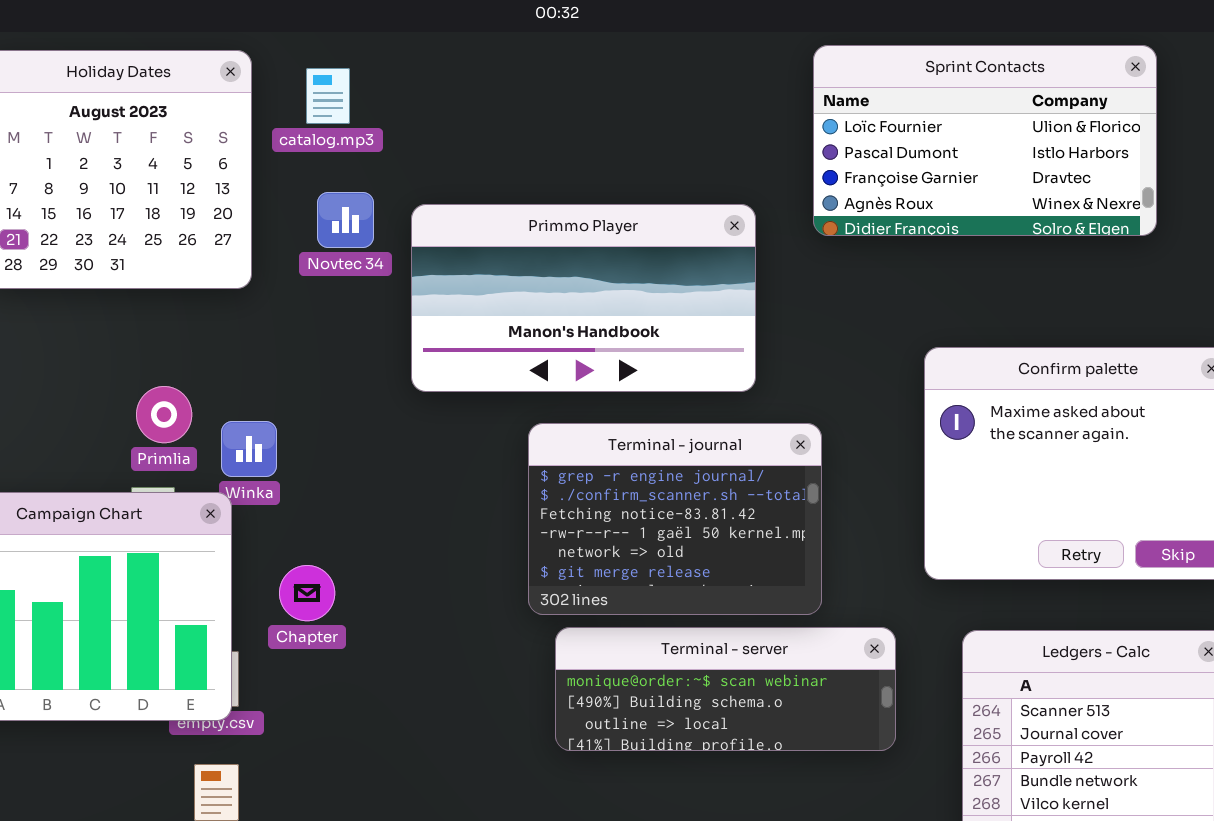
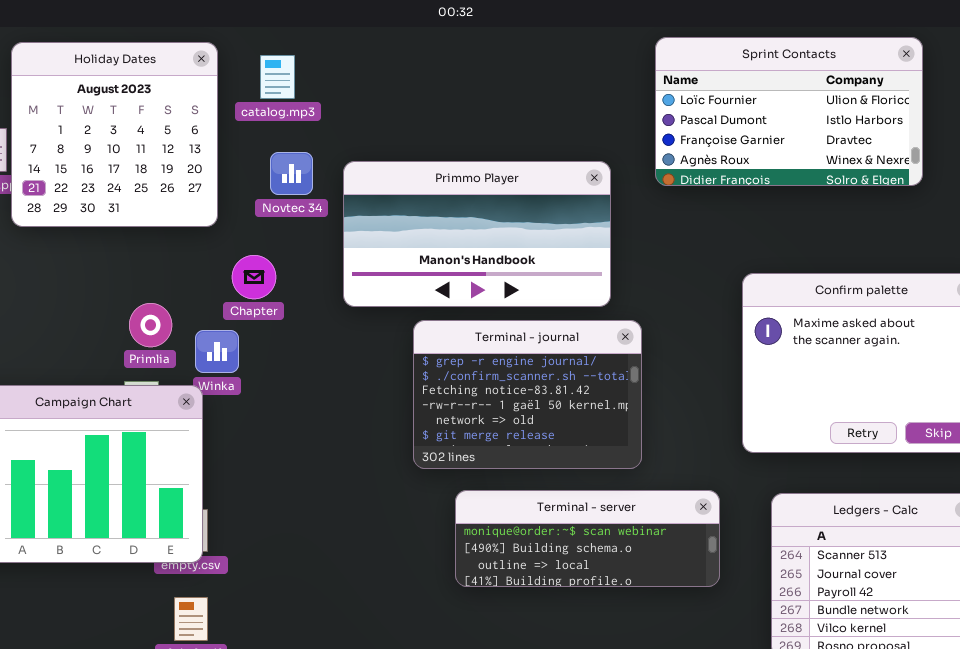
Terminal - journal: [528,423,822,615] -> [413,320,642,469], moved
Chapter: [279,565,335,621] -> [232,255,276,299], moved

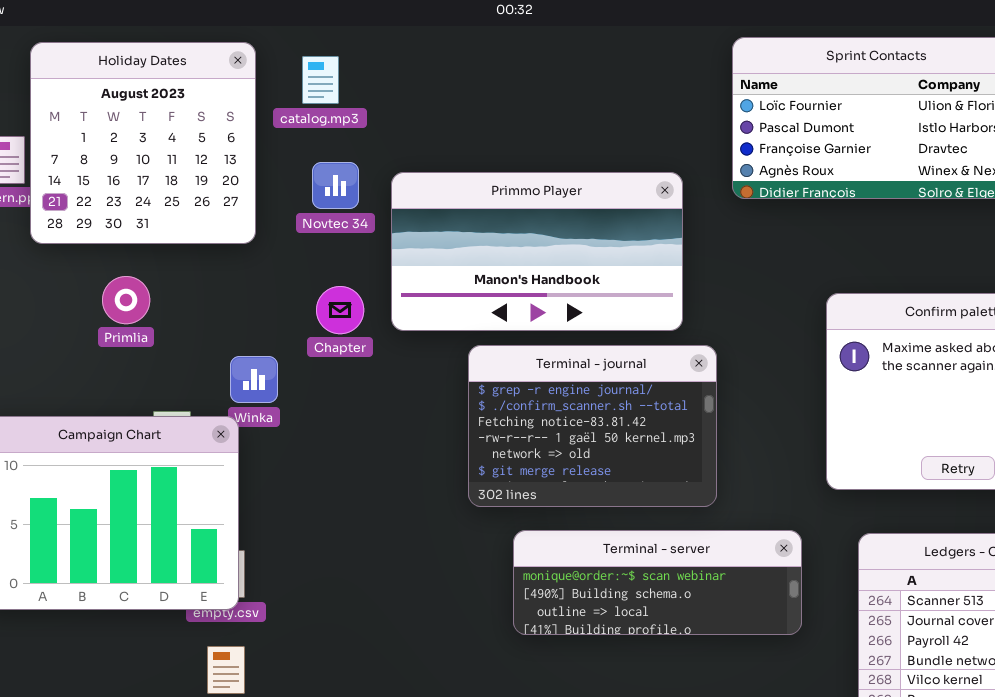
Chapter: [232,255,276,299] -> [316,286,364,334], moved
Primlia: [129,303,172,347] -> [102,276,150,324], moved

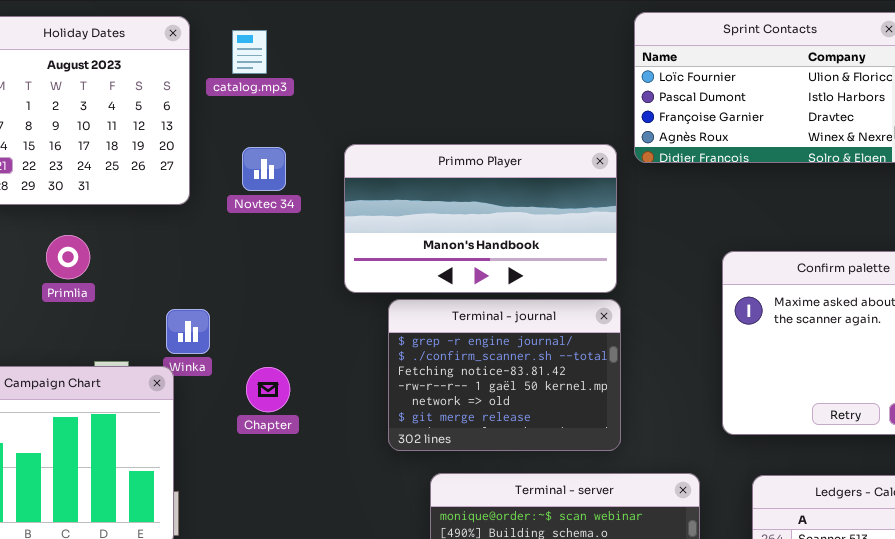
Novtec 34: [312,162,359,209] -> [242,147,286,191], moved
Primmo Player: [391,172,683,331] -> [344,144,617,293], moved
Chapter: [316,286,364,334] -> [246,367,290,412], moved

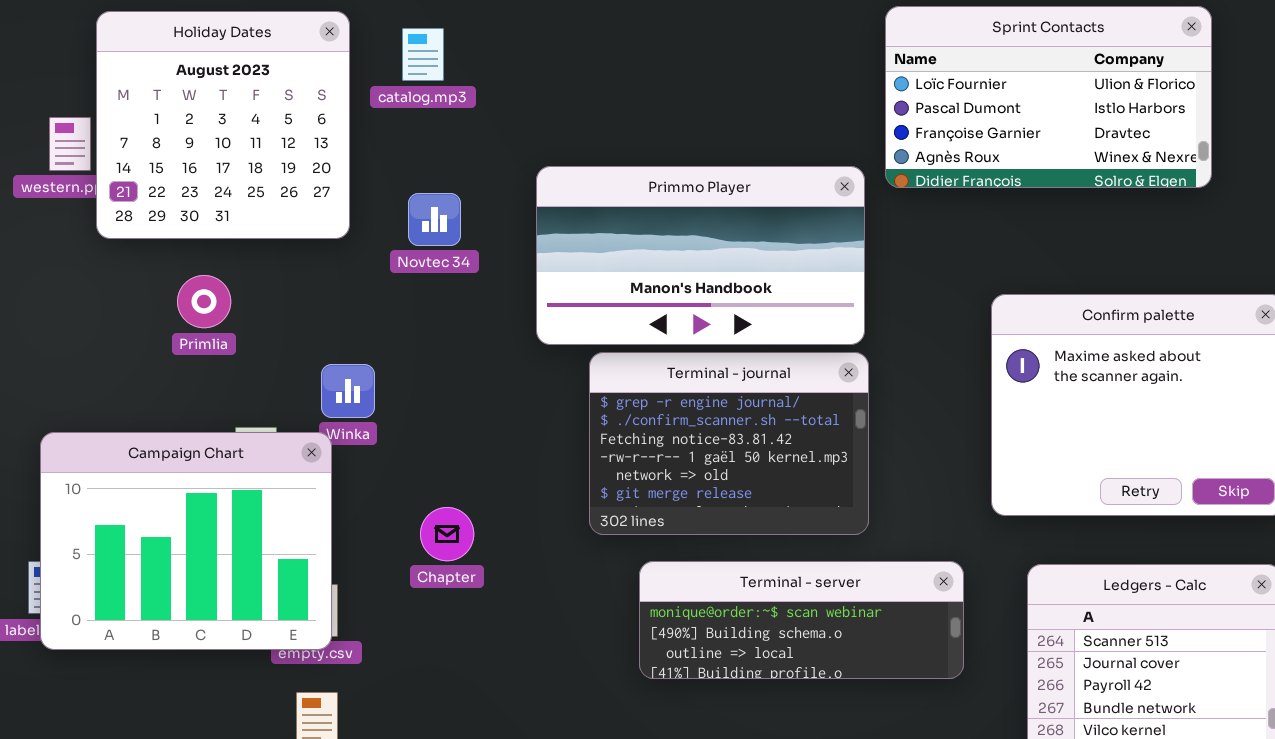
Novtec 34: [242,147,286,191] -> [408,193,461,246], moved
Chapter: [246,367,290,412] -> [420,507,474,561], moved

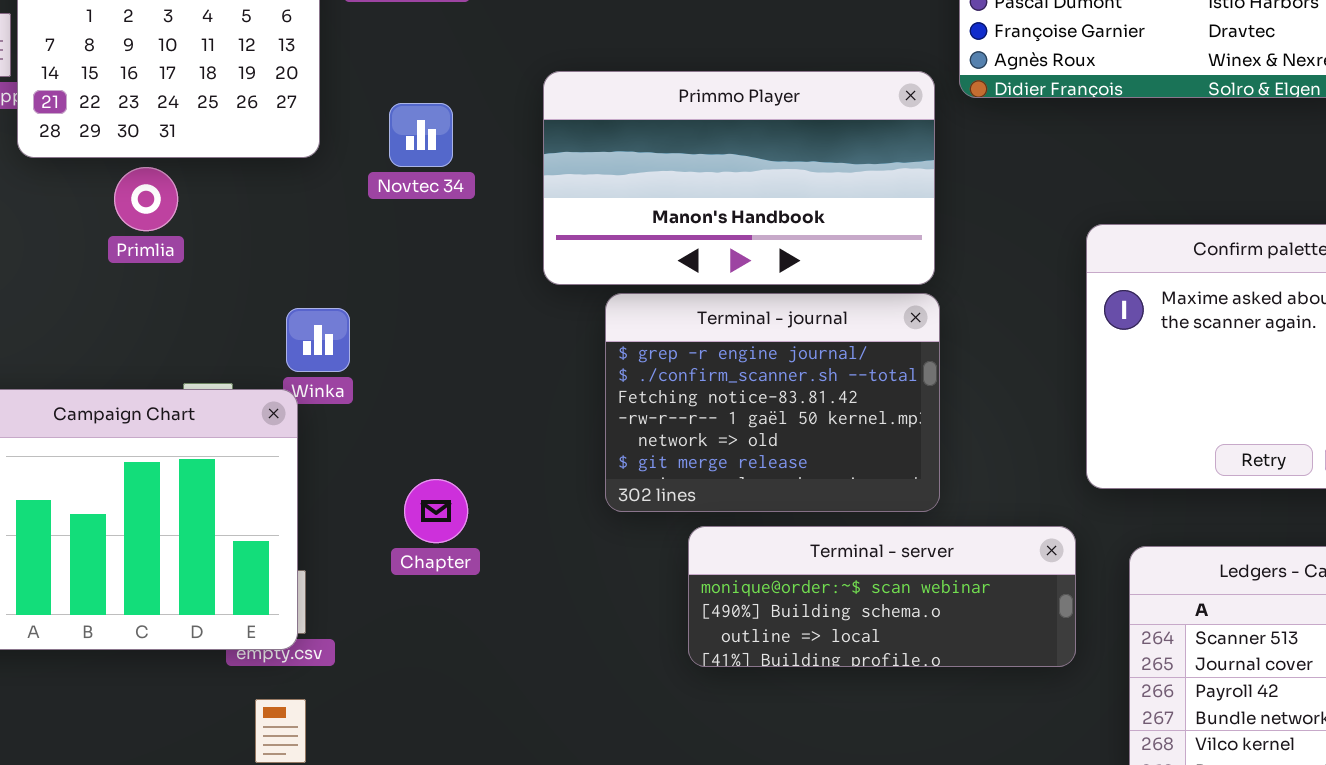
Primlia: [177,275,231,328] -> [114,167,178,231], moved
Terminal - server: [639,561,964,679] -> [688,526,1076,667], moved

